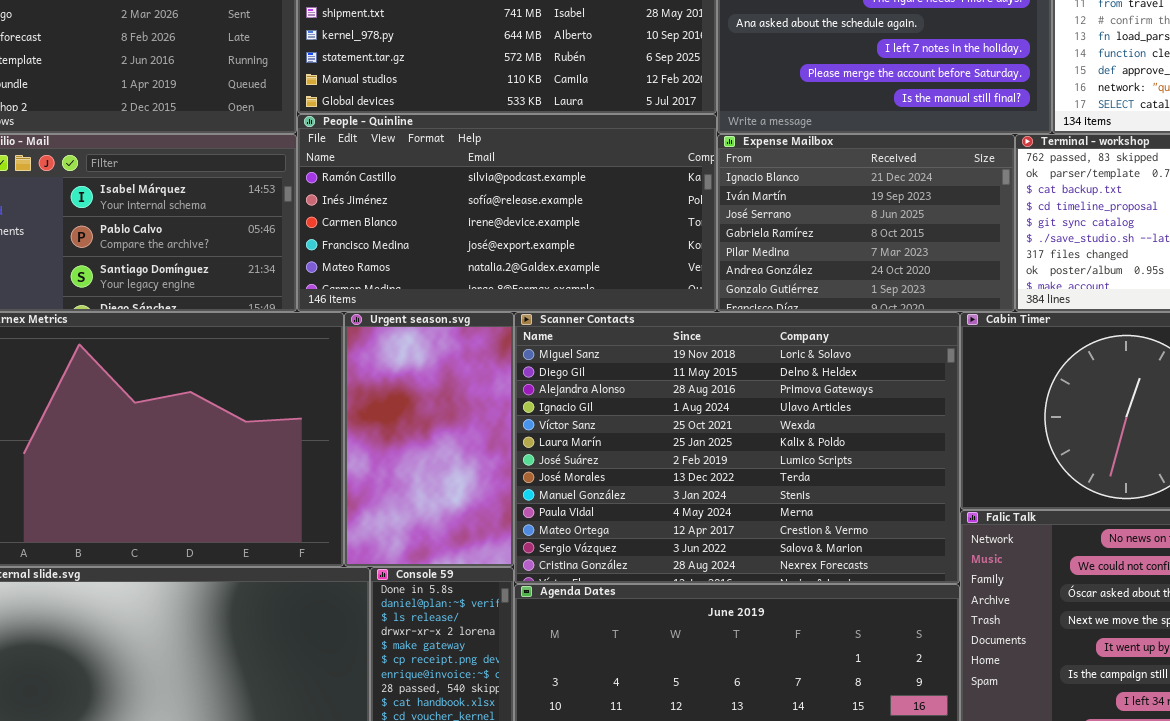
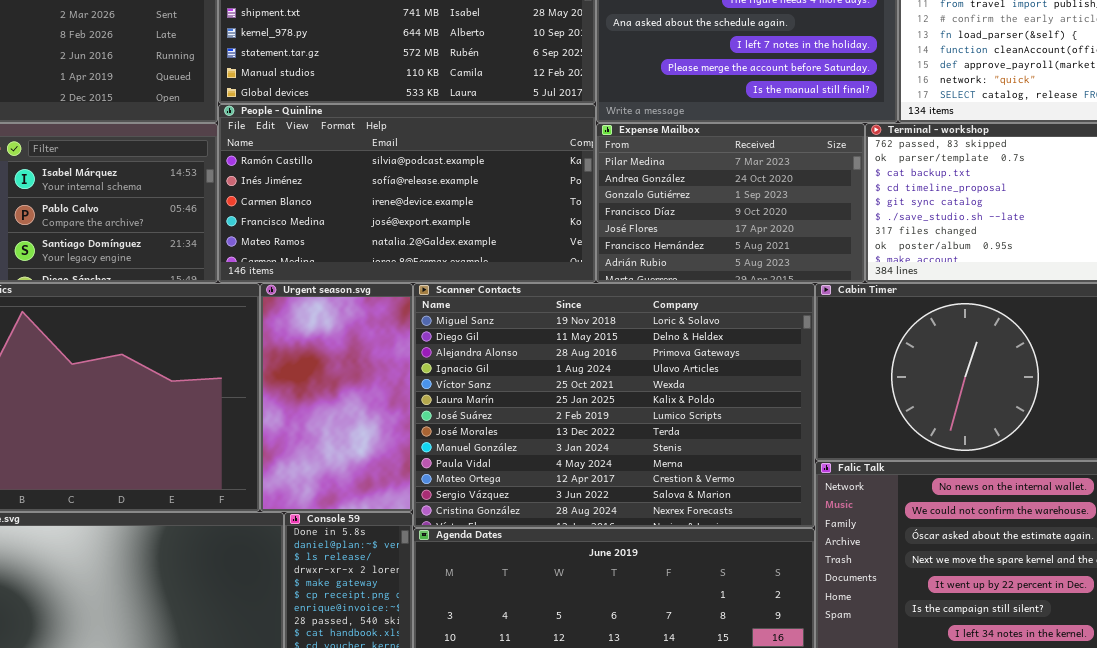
Expense Mailbox: [717,134,1015,312] -> [596,123,865,283], scrolled down 4 rows

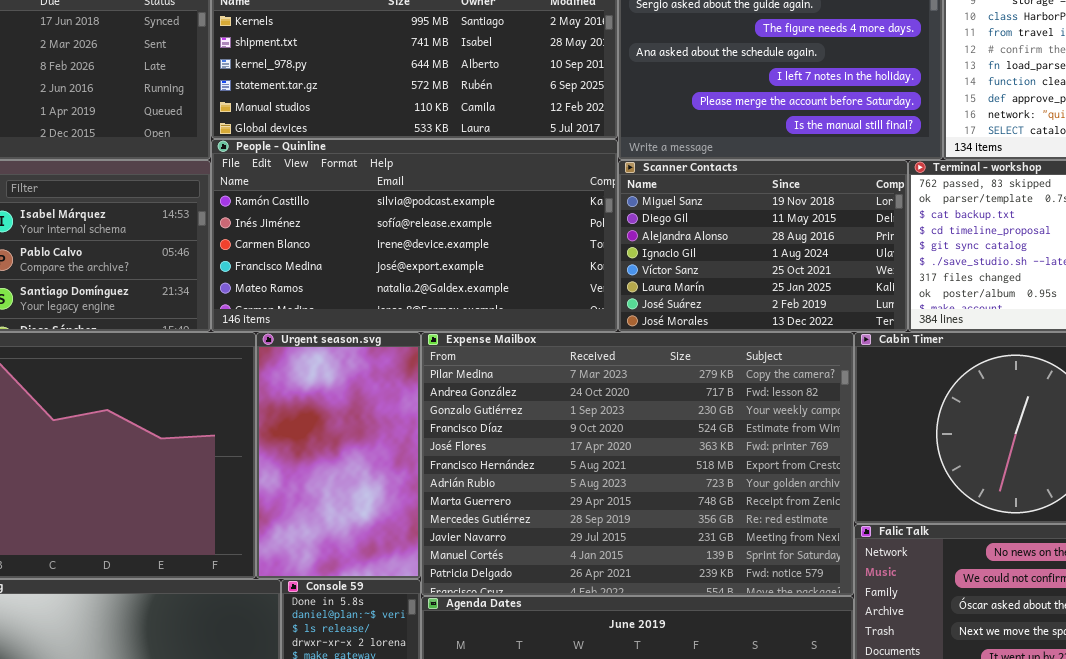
Expense Mailbox: [596,123,865,283] -> [421,332,854,596], moved, resized
Scanner Contacts: [413,283,815,528] -> [618,160,908,332], moved, resized

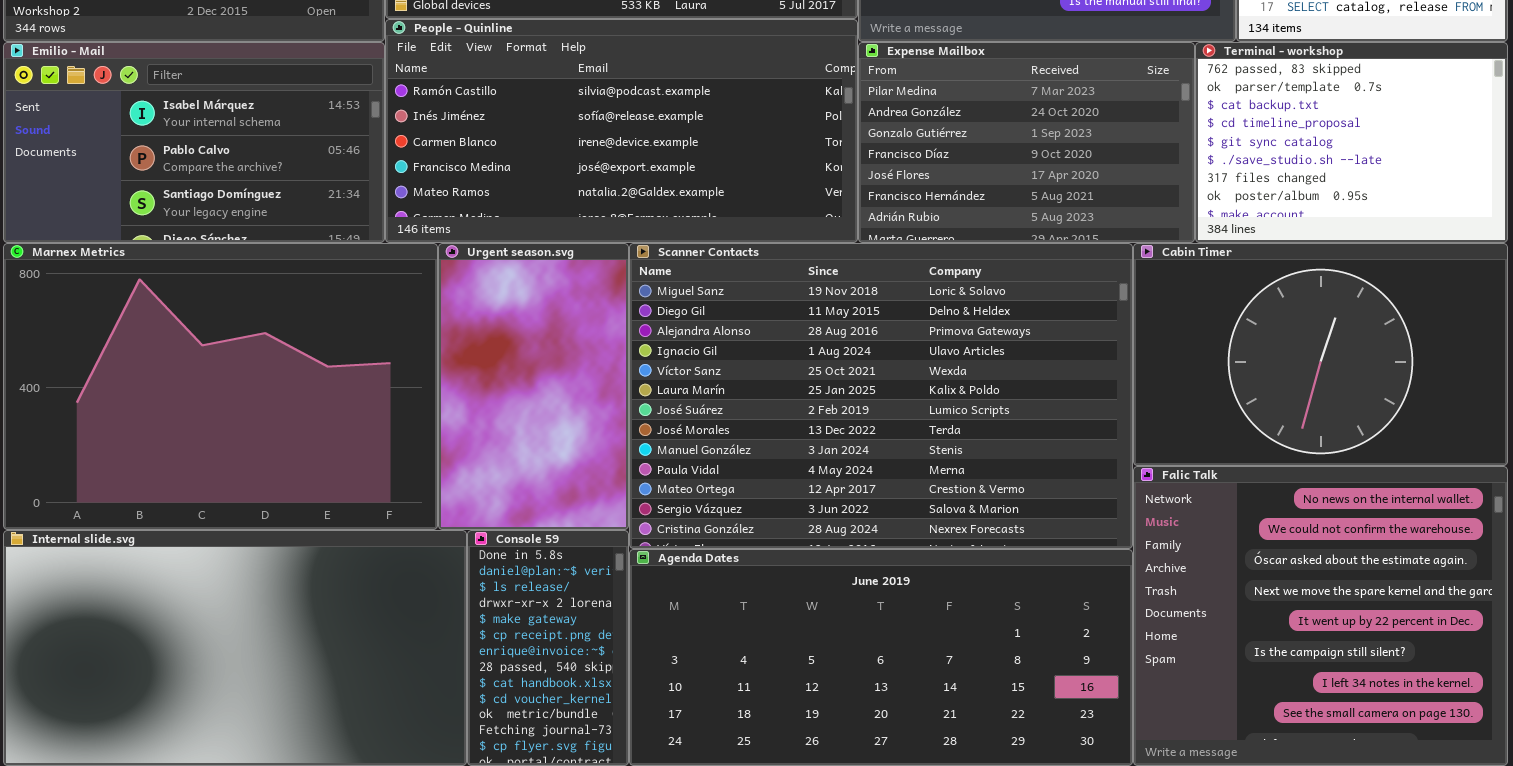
Scanner Contacts: [618,160,908,332] -> [629,243,1133,549], moved, resized
Expense Mailbox: [421,332,854,596] -> [858,42,1195,243], moved, resized

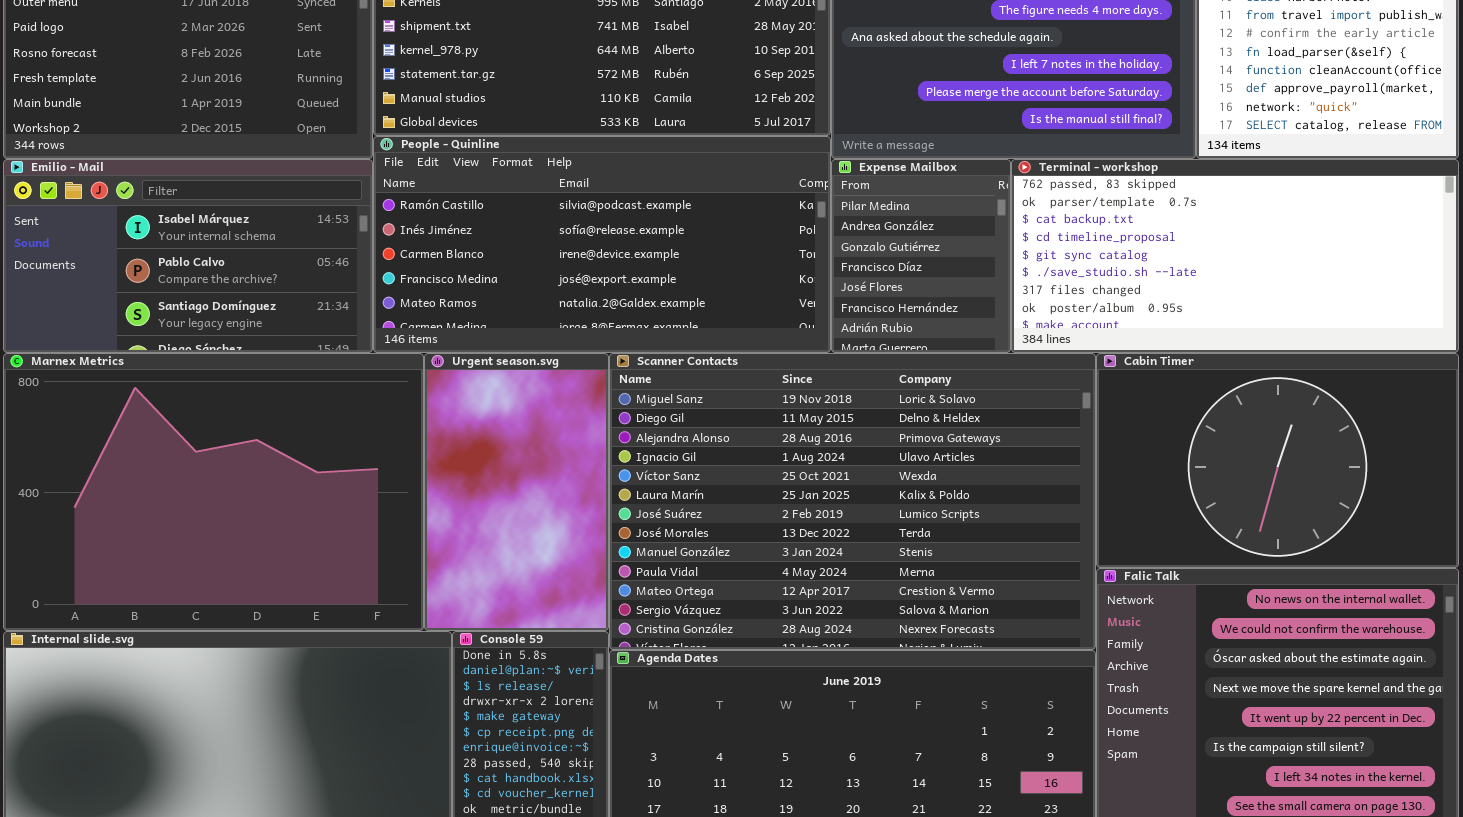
Expense Mailbox: [858,42,1195,243] -> [831,159,1011,353], resized
Terminal - workshop: [1195,42,1508,243] -> [1011,159,1459,353], resized

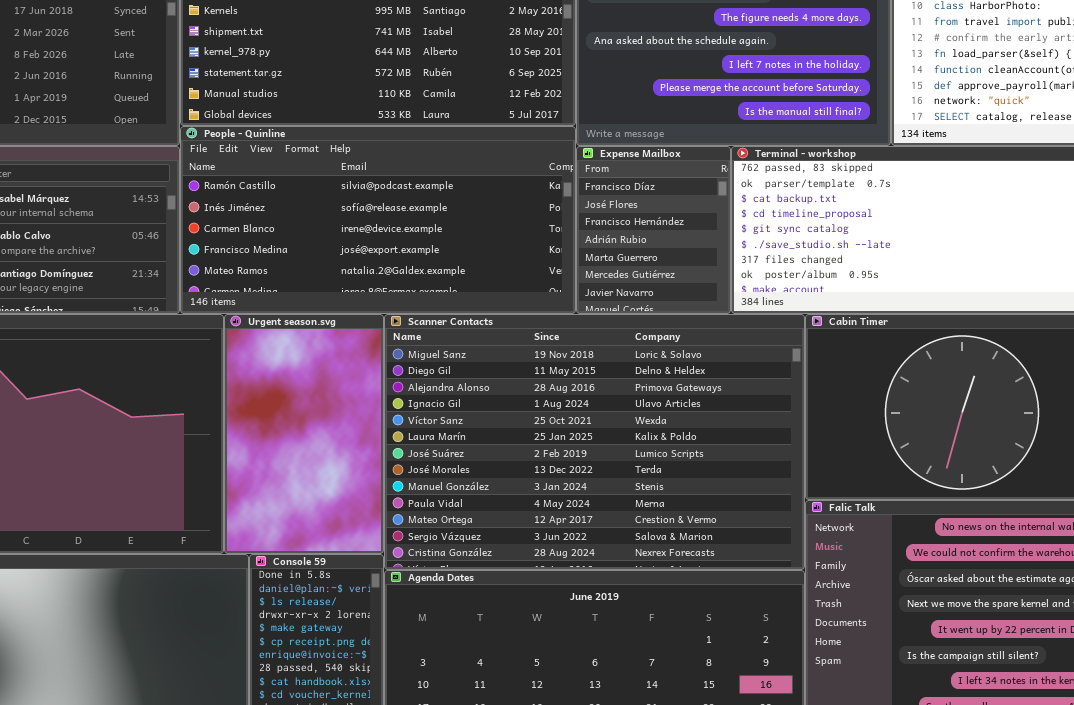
Expense Mailbox: [831,159,1011,353] -> [576,146,731,314], scrolled down 3 rows

